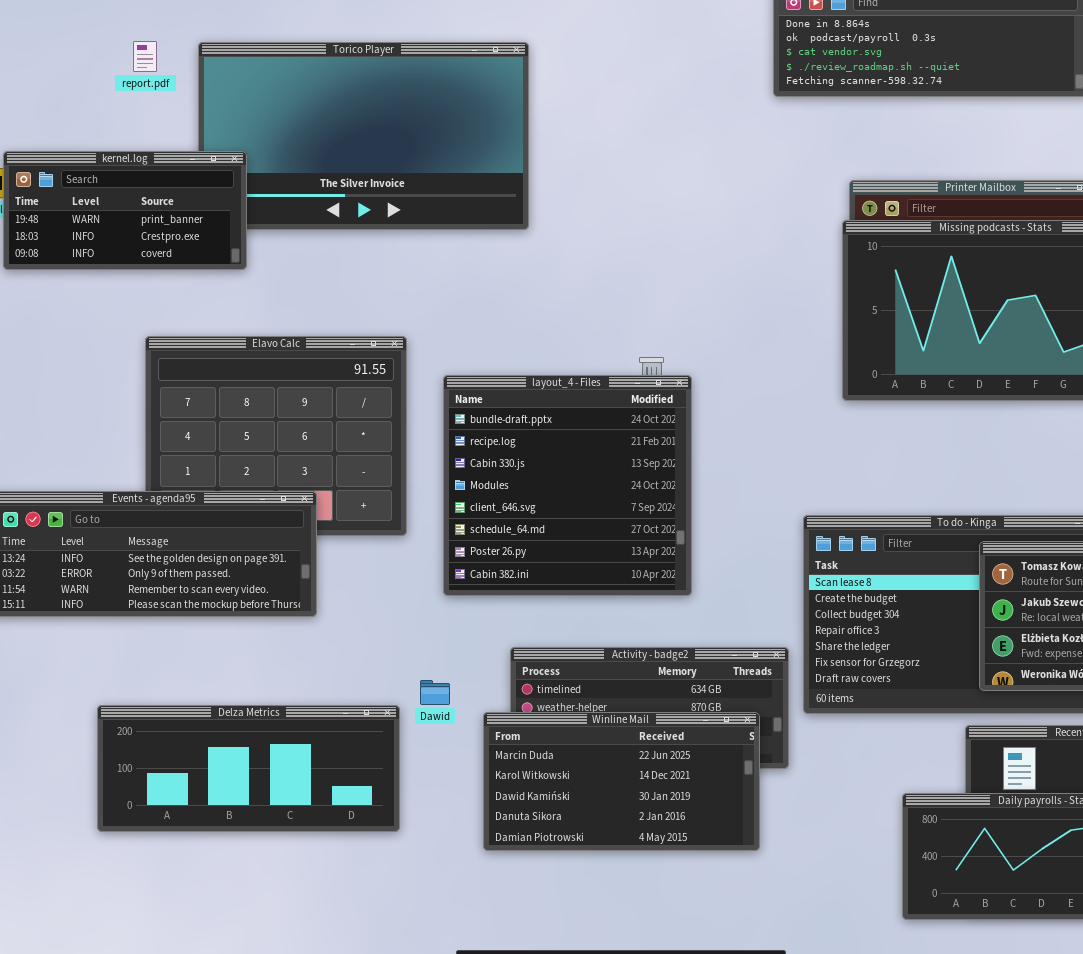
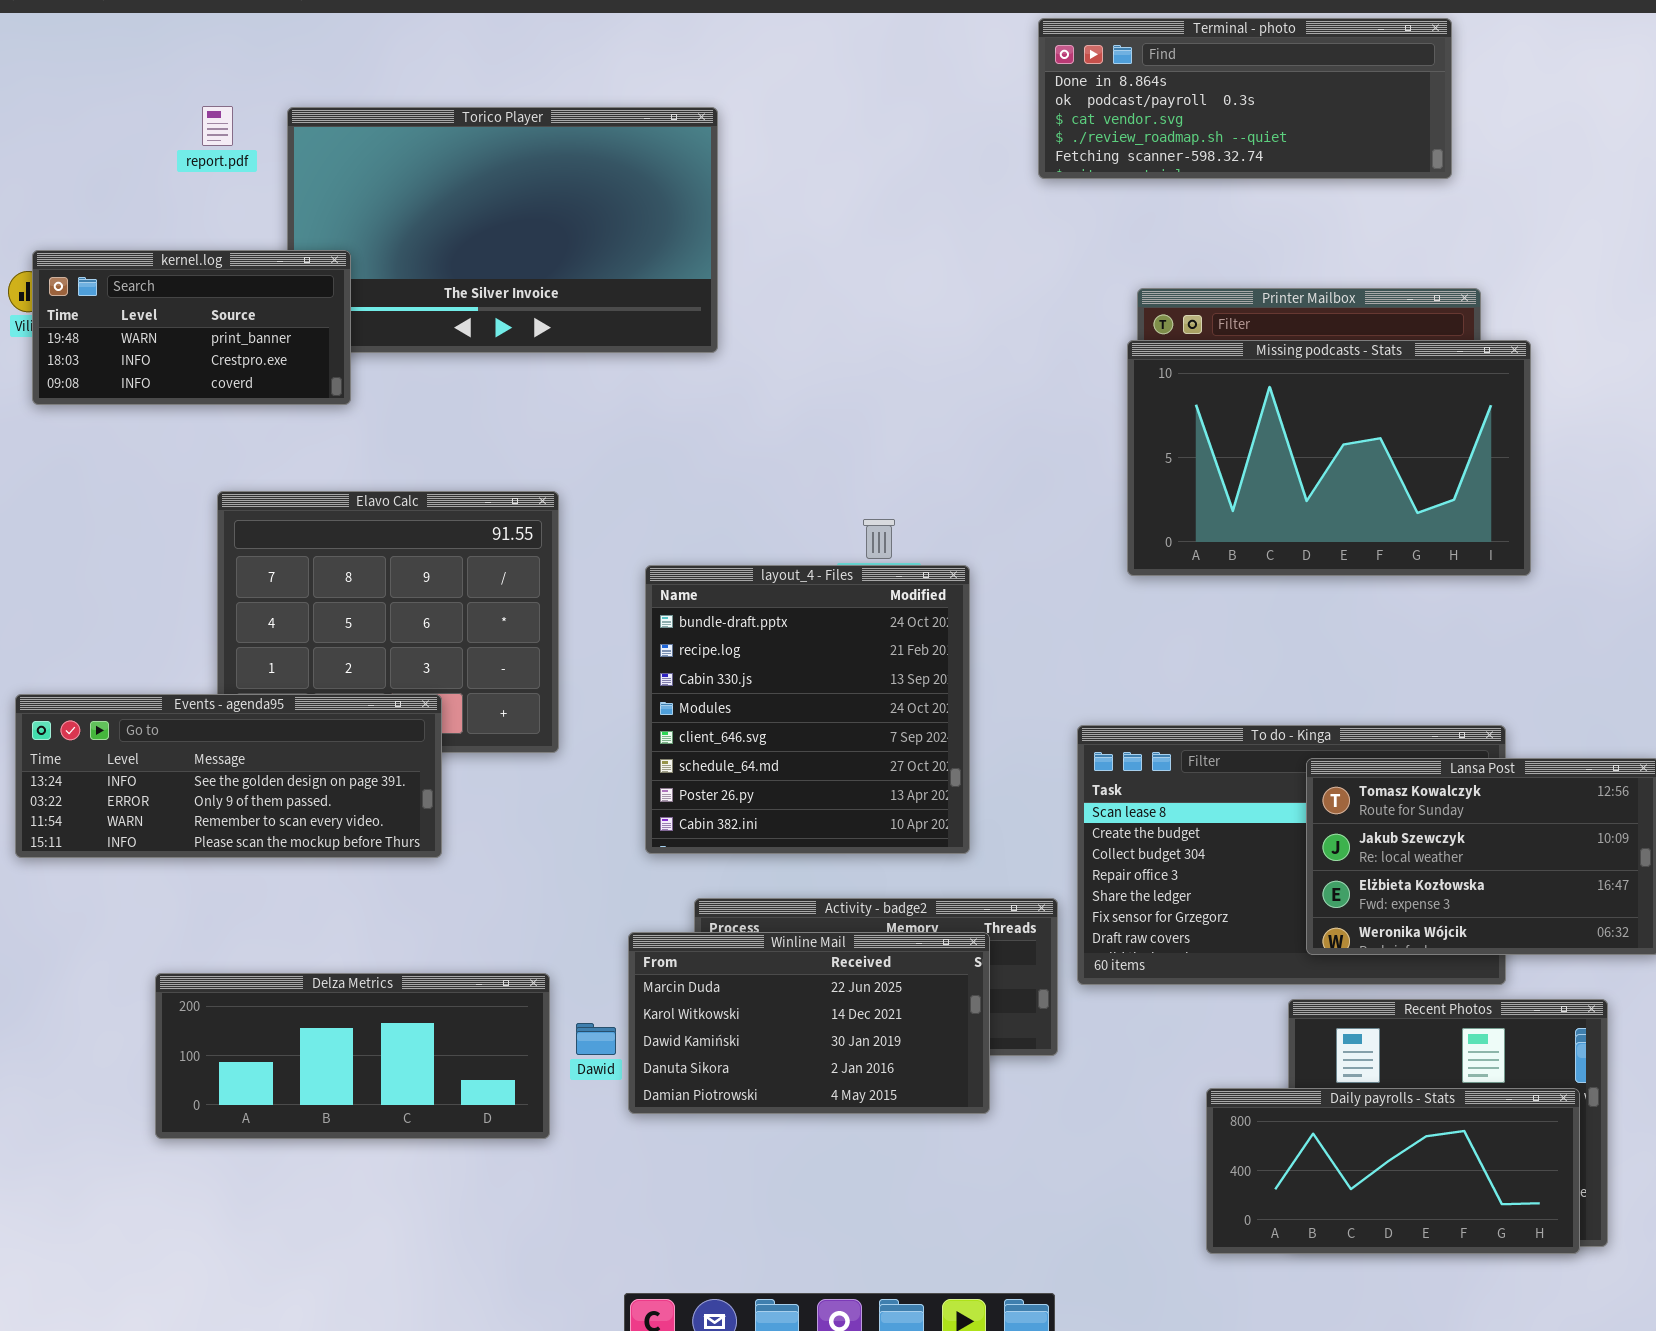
layout_4 - Files: [443,375,692,596] -> [645,565,970,854], moved
Dawid: [420,680,450,705] -> [576,1023,616,1055], moved
Winline Mail: [483,712,760,851] -> [628,932,990,1114], moved

